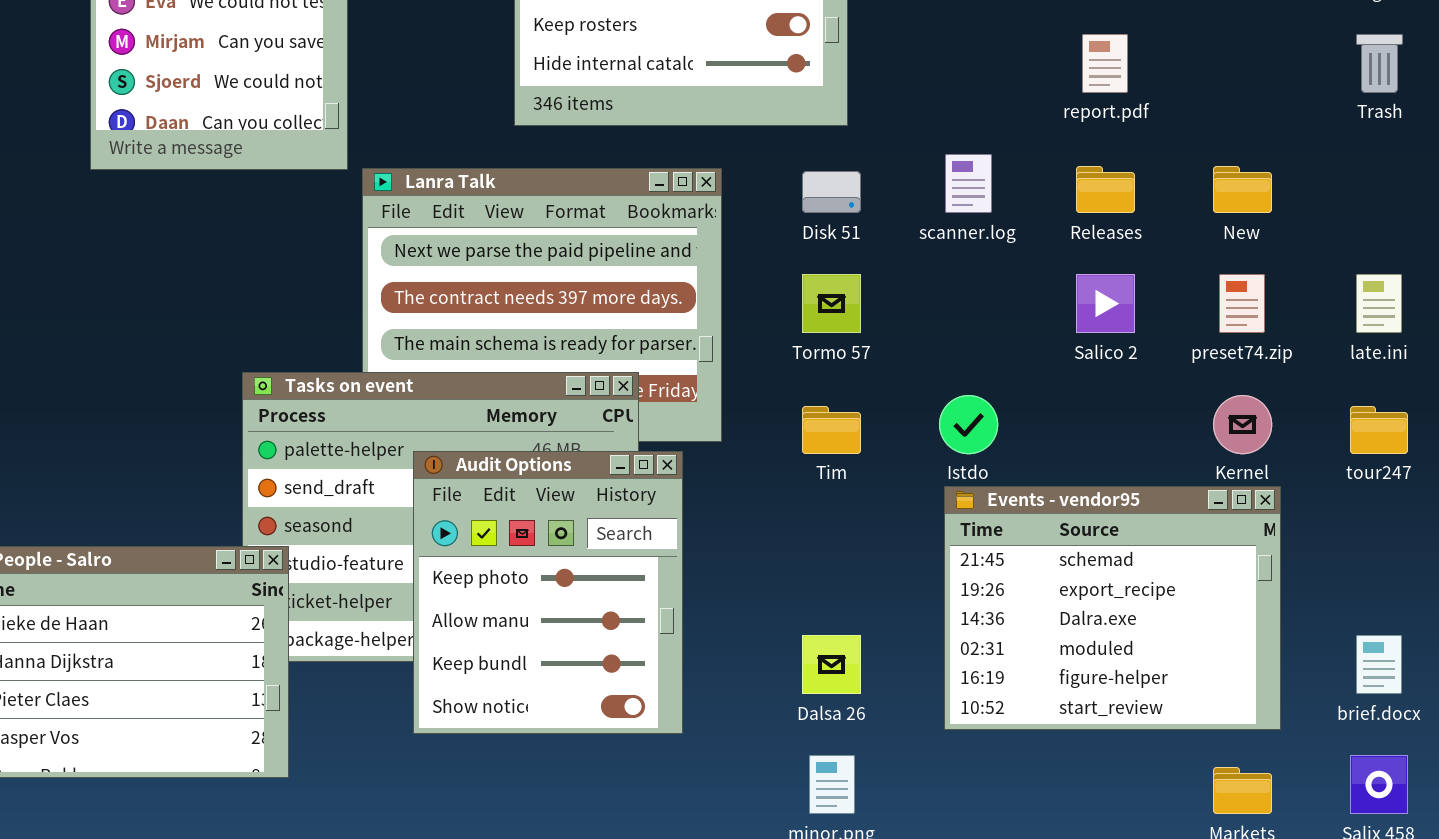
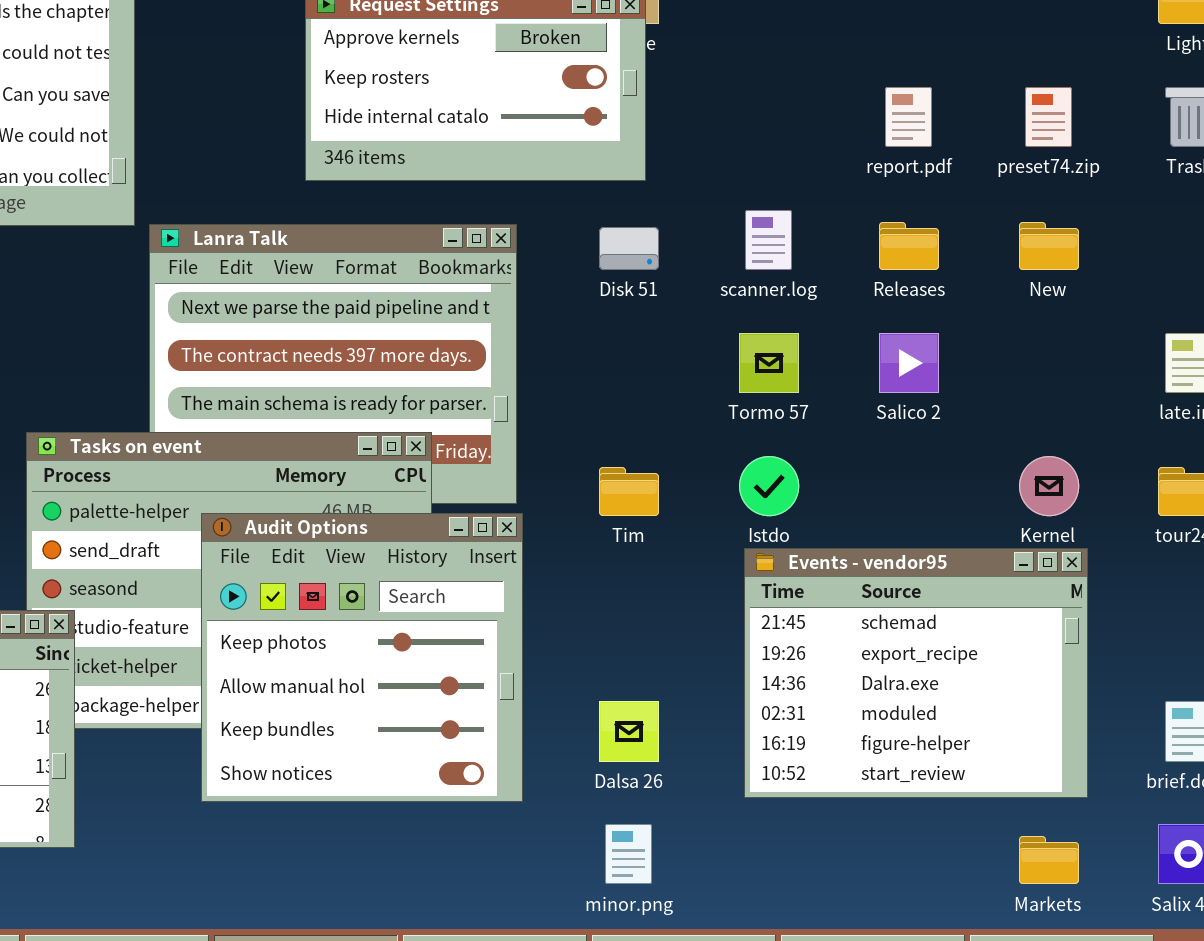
Tormo 57: [802,274,861,333] -> [739,333,799,393], moved
preset74.zip: [1219,274,1265,333] -> [1025,87,1072,147], moved
Audit Options: [413,451,683,734] -> [201,513,523,802], resized

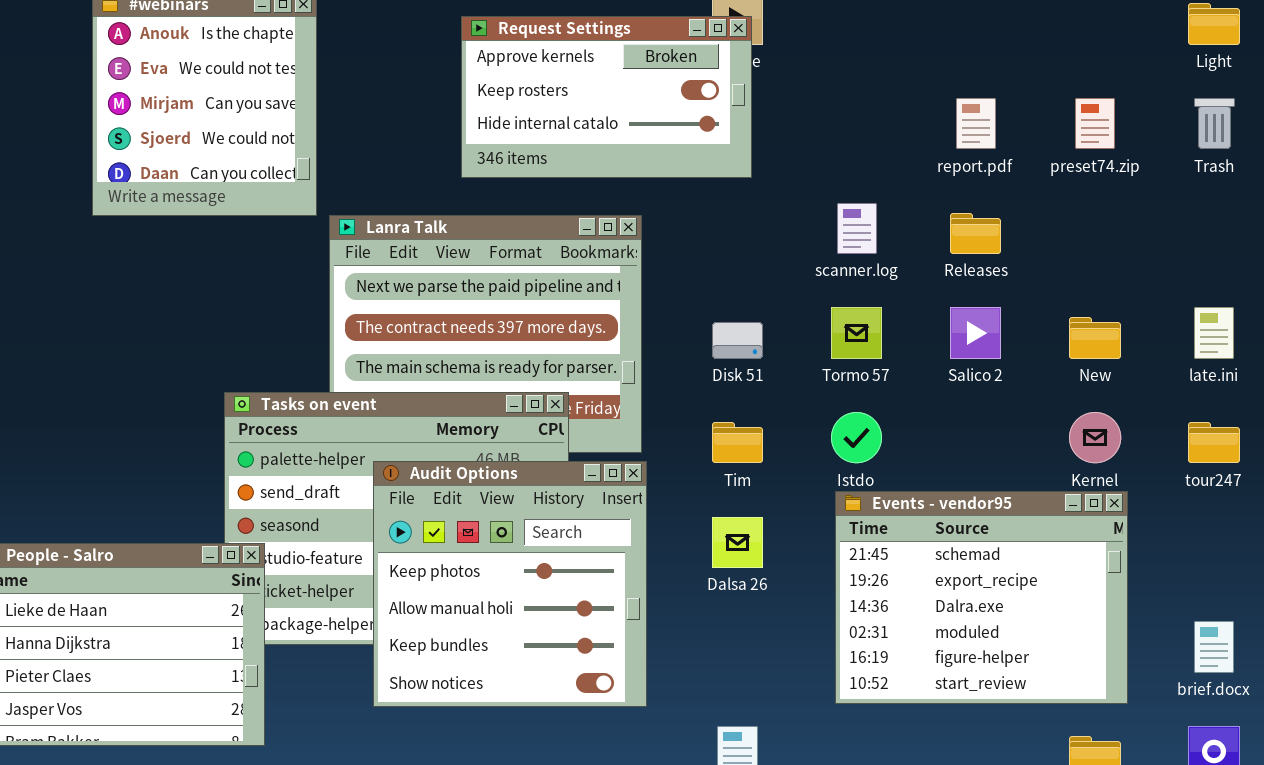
New: [1019,222,1079,270] -> [1069,317,1121,359], moved
Disk 51: [599,227,659,270] -> [712,322,763,359], moved
Dalsa 26: [599,701,659,762] -> [712,517,763,568], moved

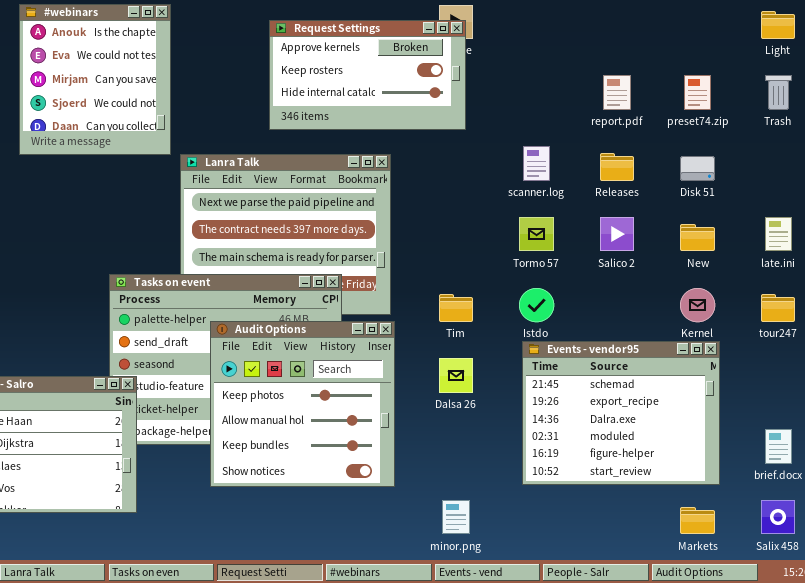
Disk 51: [712,322,763,359] -> [680,156,715,181], moved

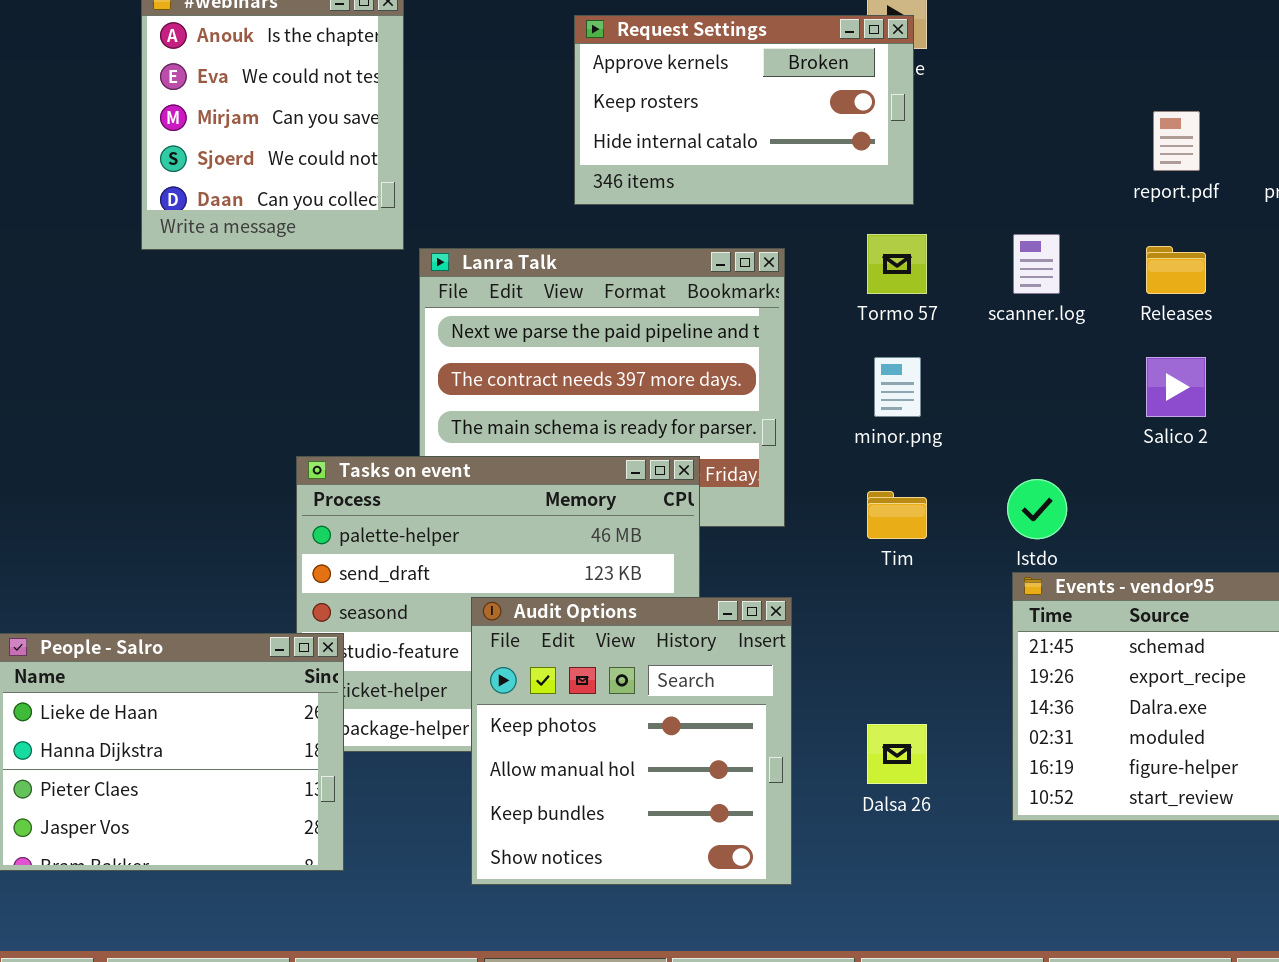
Tormo 57: [519,217,554,251] -> [867,234,927,294], moved
Audit Options: [210,321,395,487] -> [471,597,792,885], moved
Dalsa 26: [439,358,473,393] -> [867,724,927,784], moved
minor.png: [442,500,470,534] -> [874,357,921,417], moved

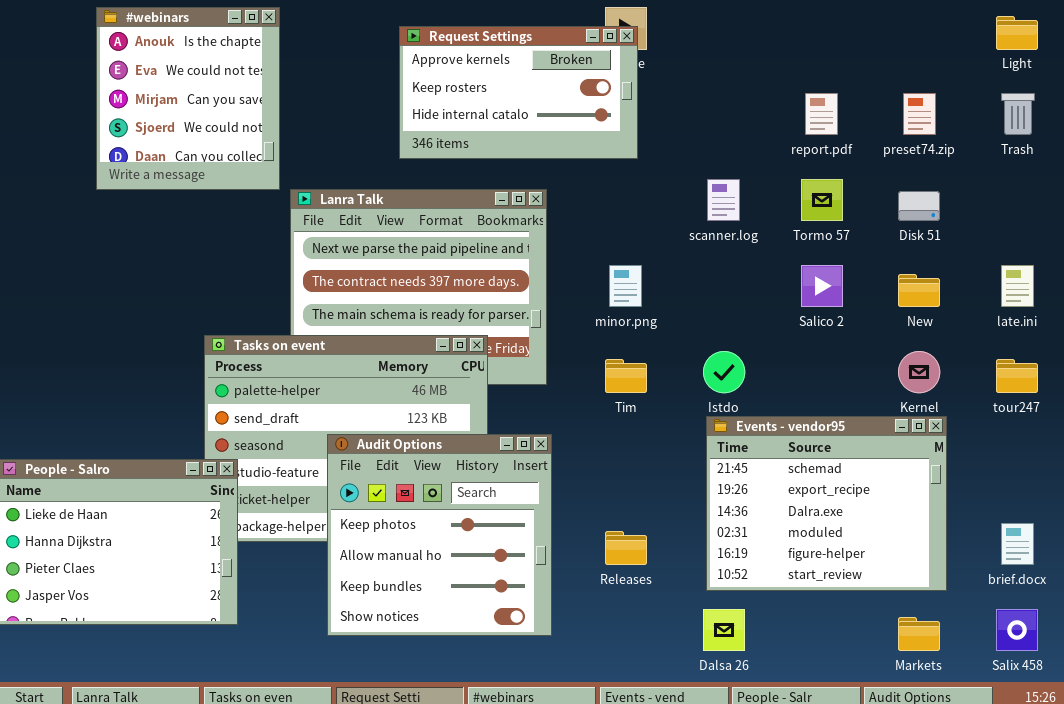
Tormo 57: [867,234,927,294] -> [801,179,843,221], moved
Releases: [1146,246,1206,294] -> [605,531,647,565], moved
Dalsa 26: [867,724,927,784] -> [703,609,745,651], moved

